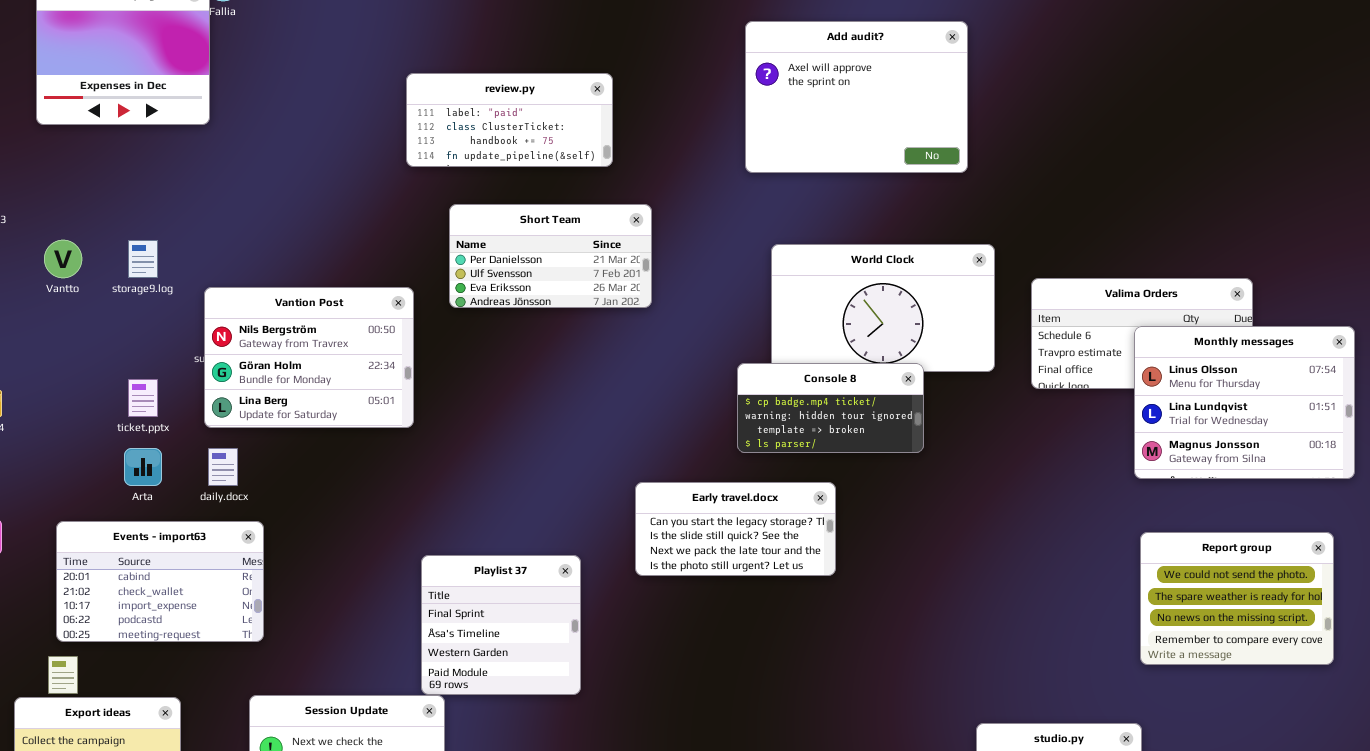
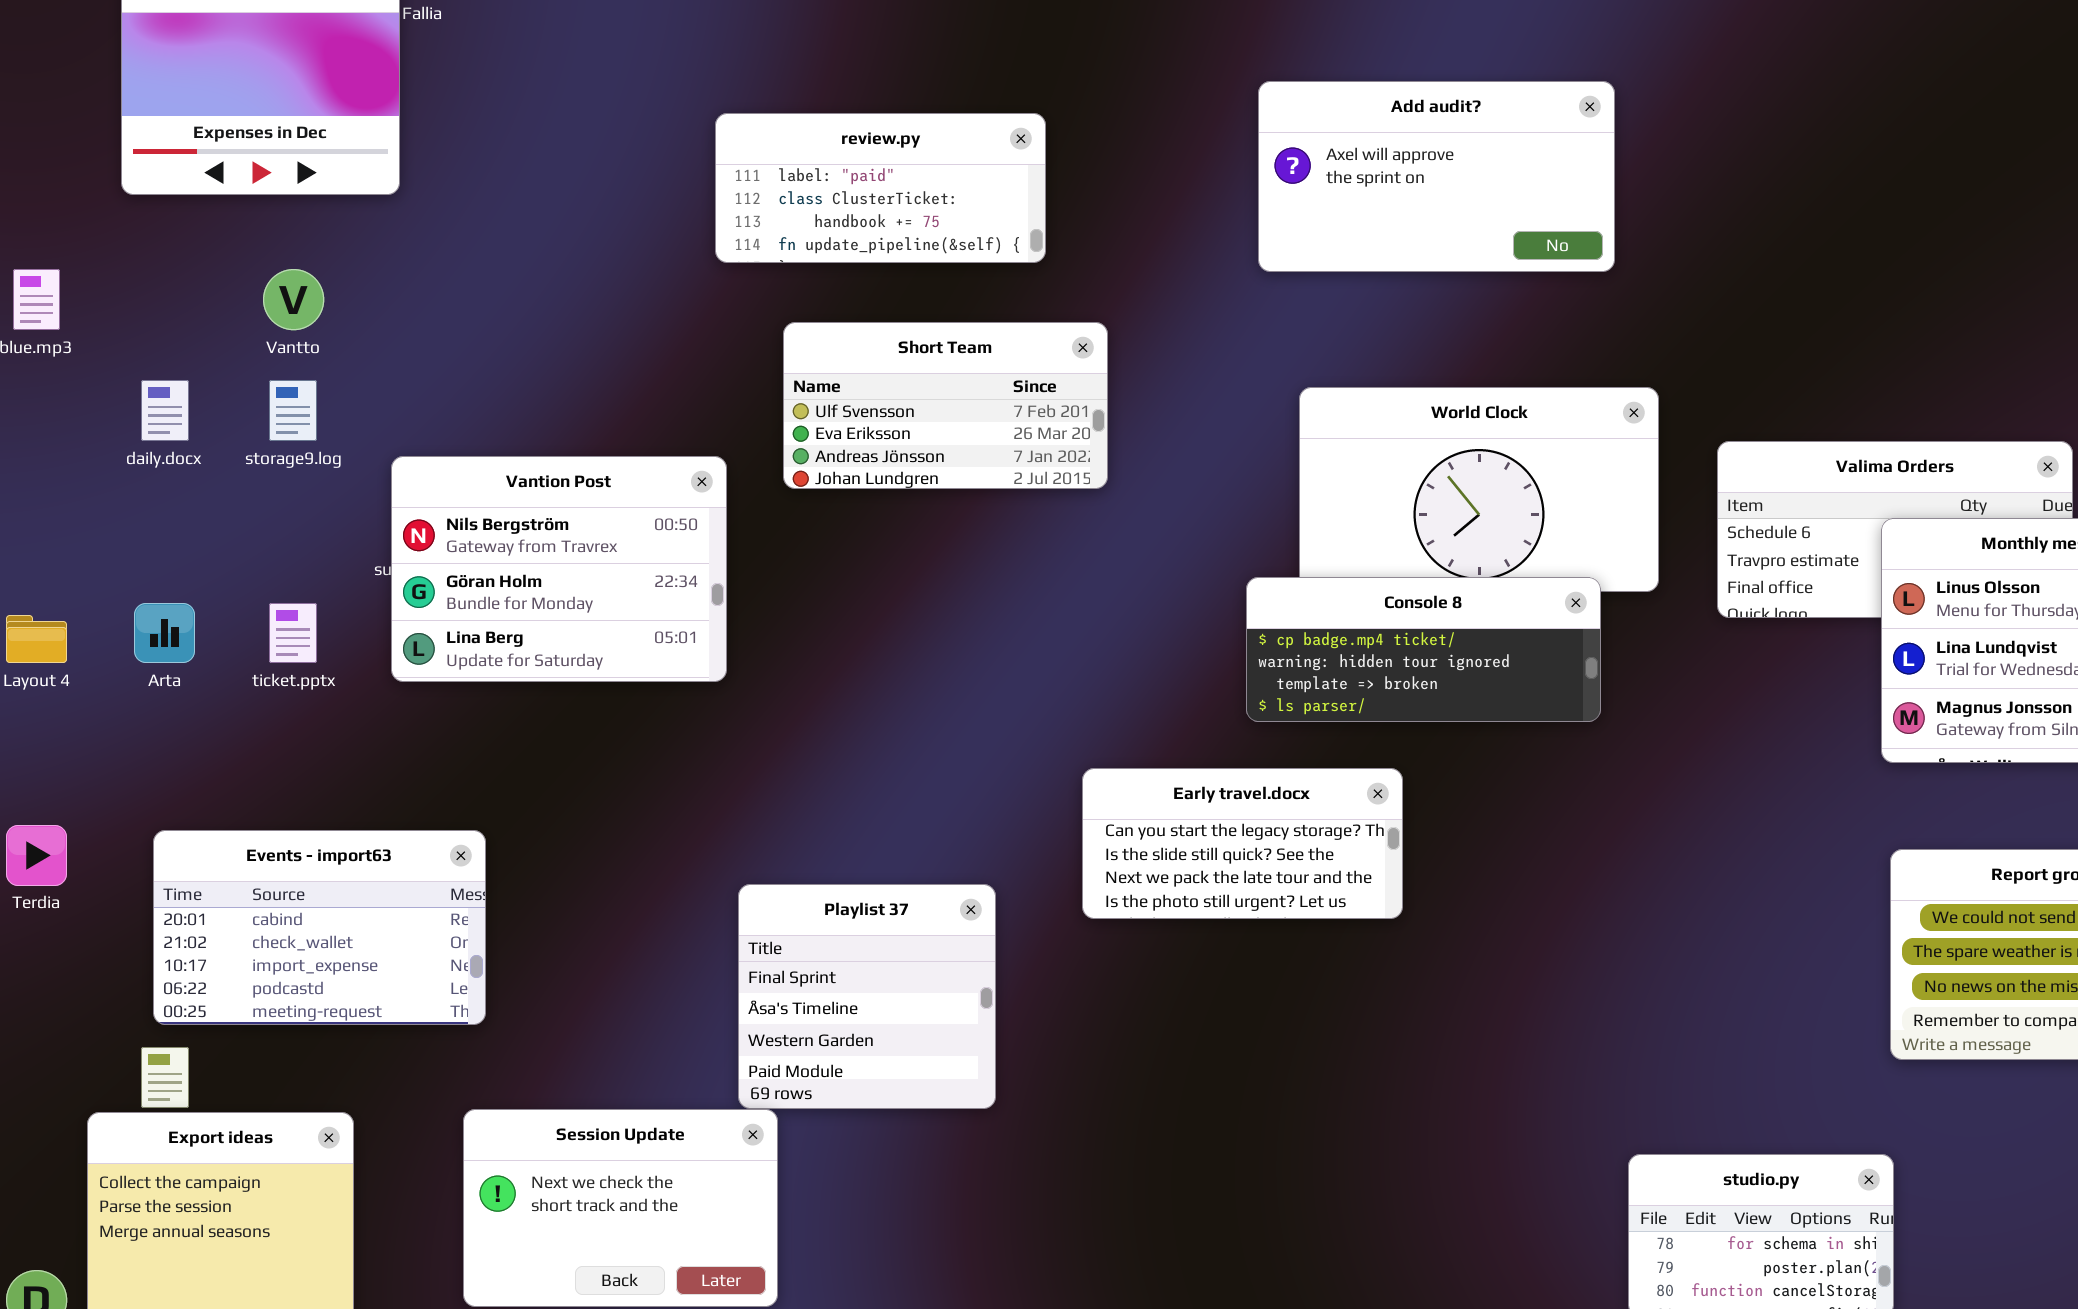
Add audit?: [745,21,968,173] -> [1258,81,1615,272], resized
Short Team: [449,204,652,308] -> [783,322,1108,489], scrolled down 1 row
Vantto: [44,240,82,278] -> [263,269,324,330], moved
Console 8: [737,363,924,453] -> [1246,577,1601,722], resized
Arta: [124,448,162,486] -> [134,603,195,663], moved
daily.docx: [208,448,238,486] -> [141,380,189,441], moved

